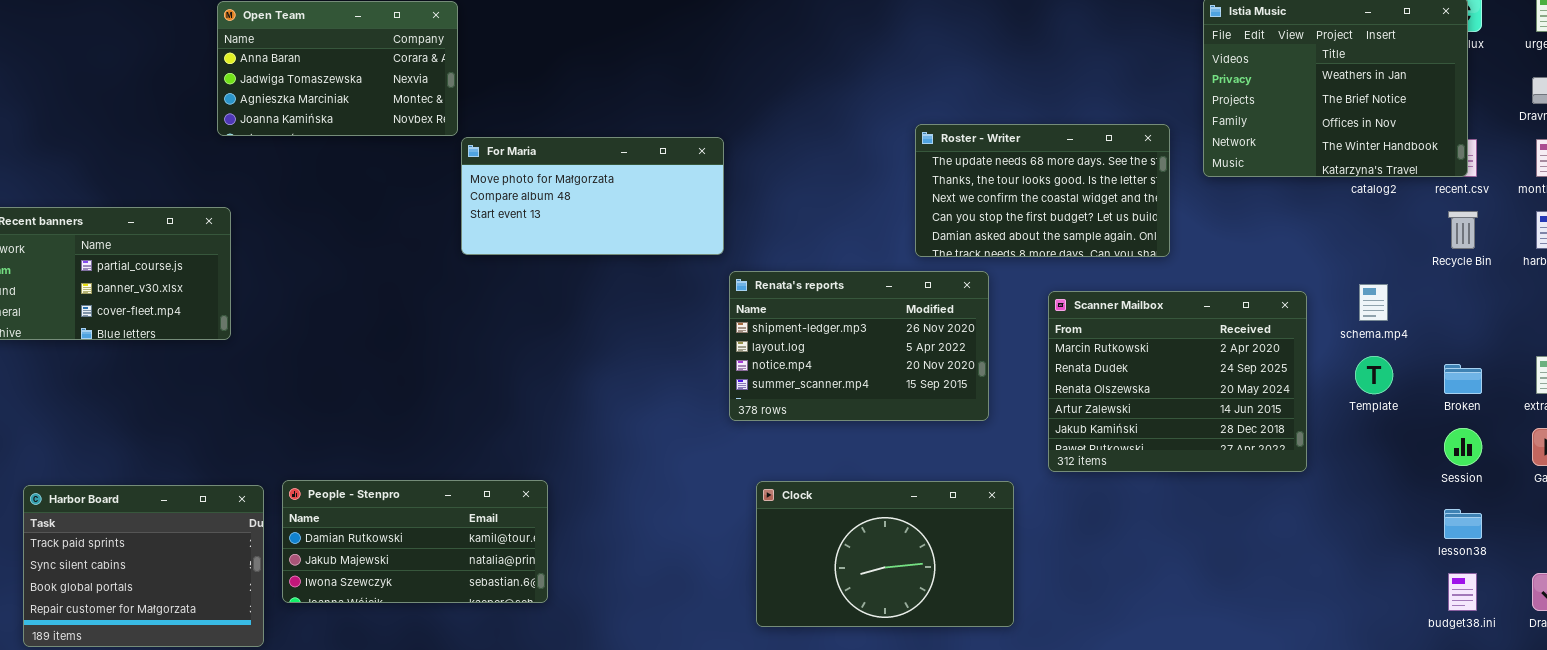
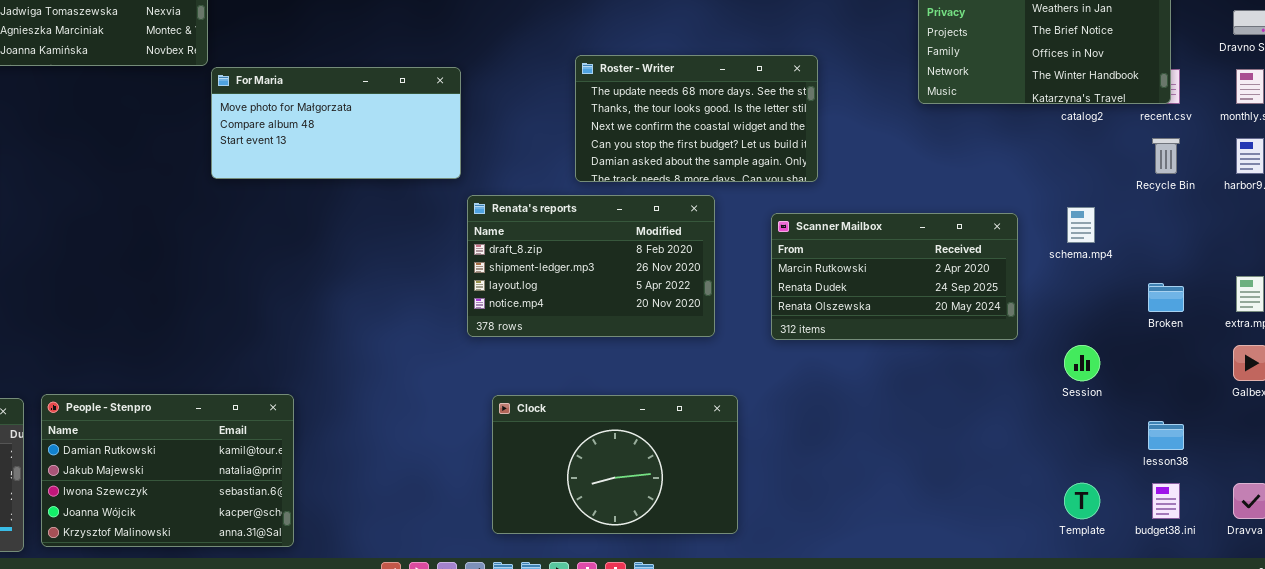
Roster - Writer: [915,124,1170,257] -> [575,55,818,182], moved
Renata's reports: [729,271,989,421] -> [467,195,715,337], scrolled up 1 row
Scanner Mailbox: [1048,291,1307,472] -> [771,213,1018,340], resized
Template: [1355,356,1393,394] -> [1064,483,1100,519], moved
Session: [1444,428,1482,466] -> [1064,345,1100,381], moved
People - Stenpro: [282,480,548,603] -> [41,394,294,547], resized

